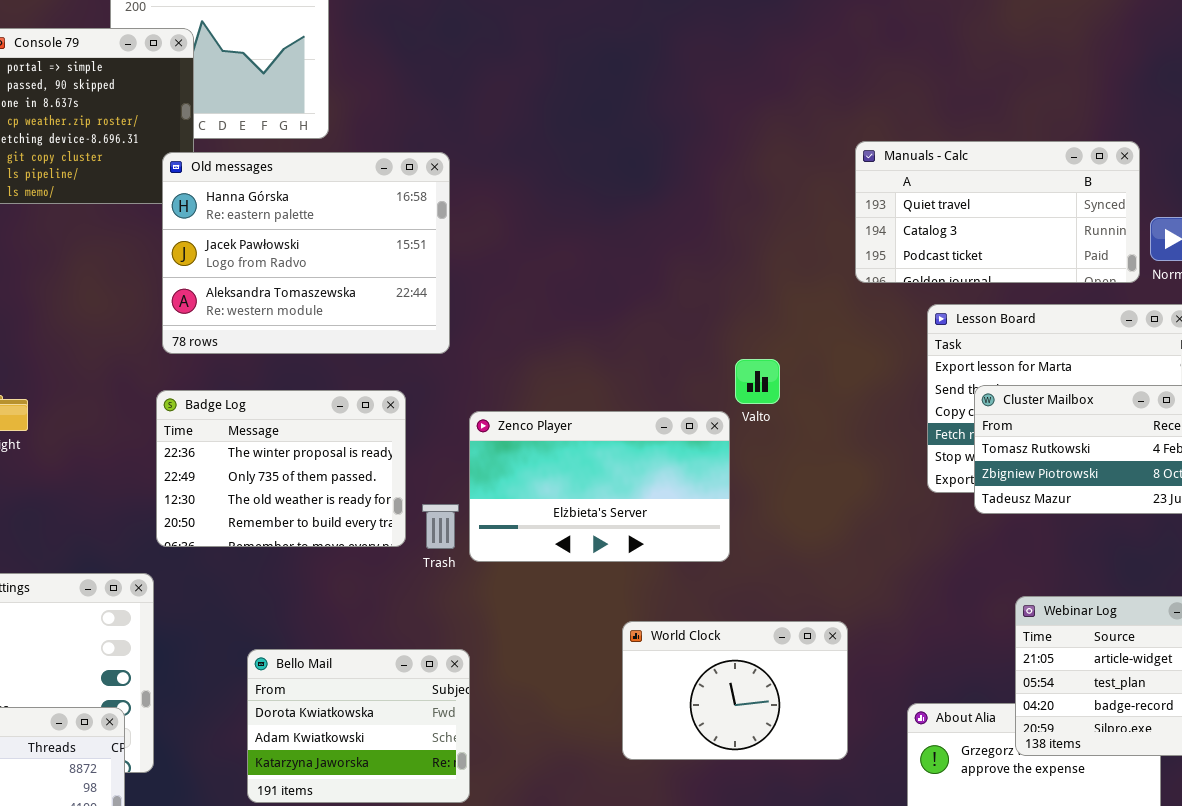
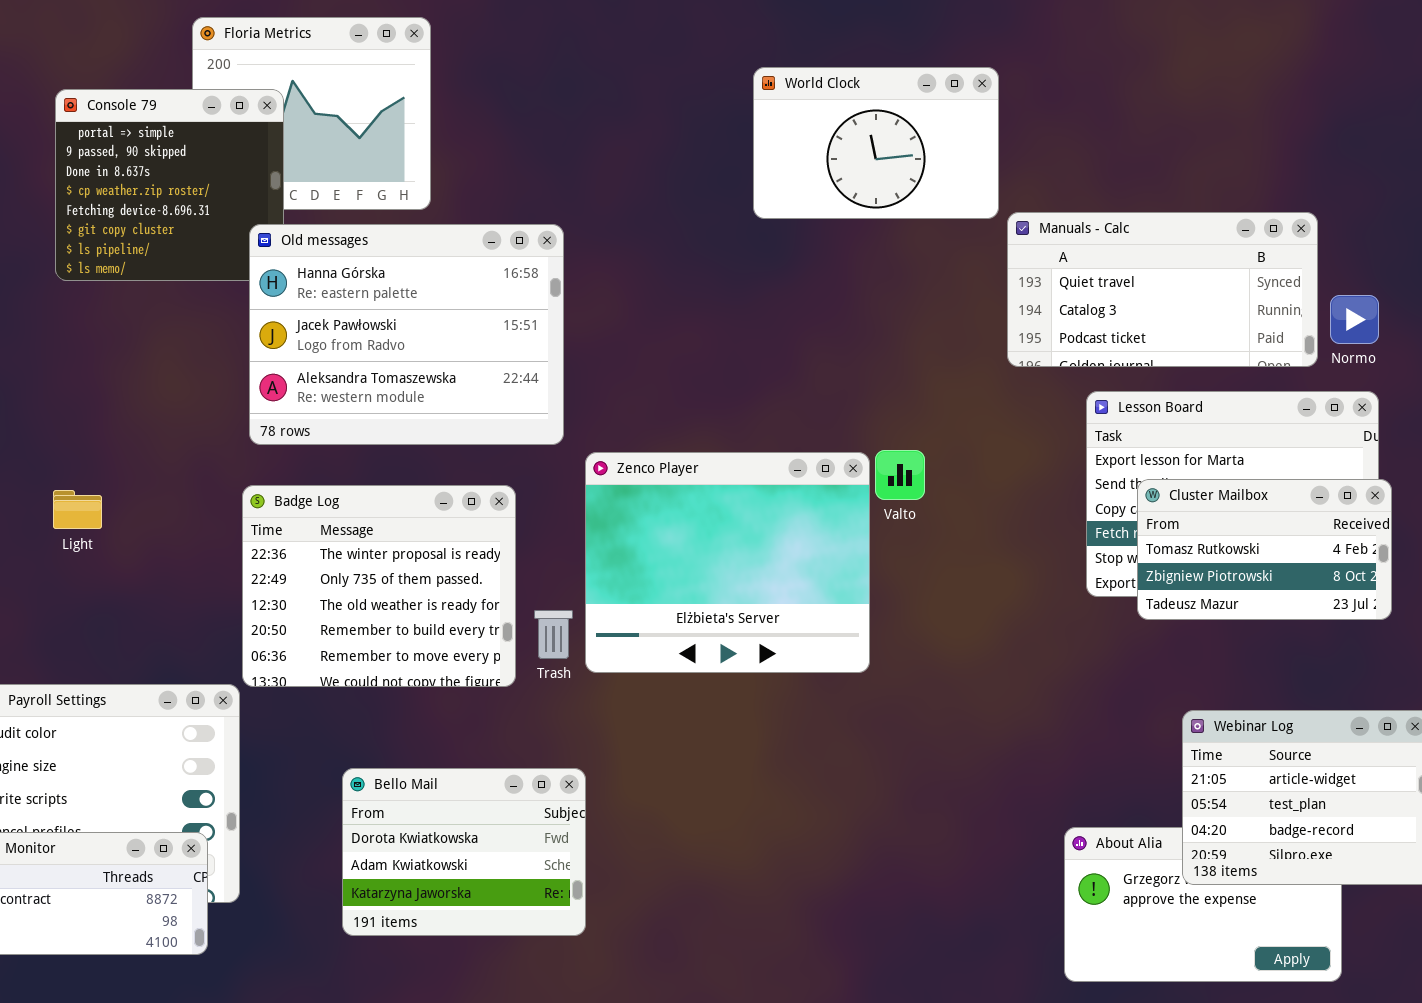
Badge Log: [156,390,406,547] -> [242,485,516,687], resized
Zenco Player: [469,411,730,562] -> [585,452,870,673], resized
World Clock: [622,621,848,760] -> [753,67,999,219], moved

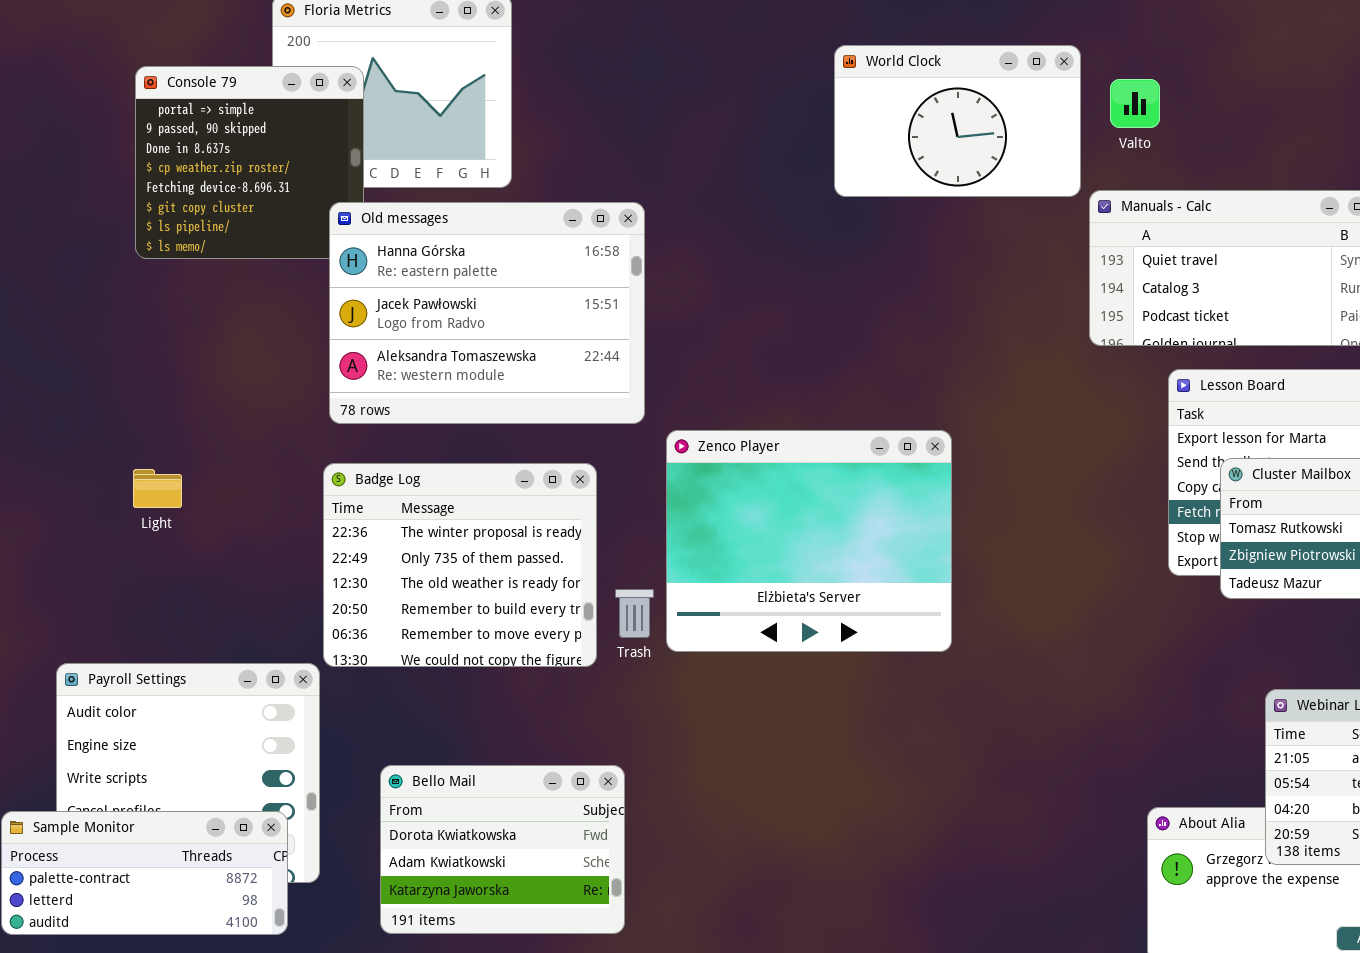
Valto: [875,450,925,500] -> [1110,79,1160,128], moved
Bello Mail: [342,768,586,936] -> [380,765,625,934], moved

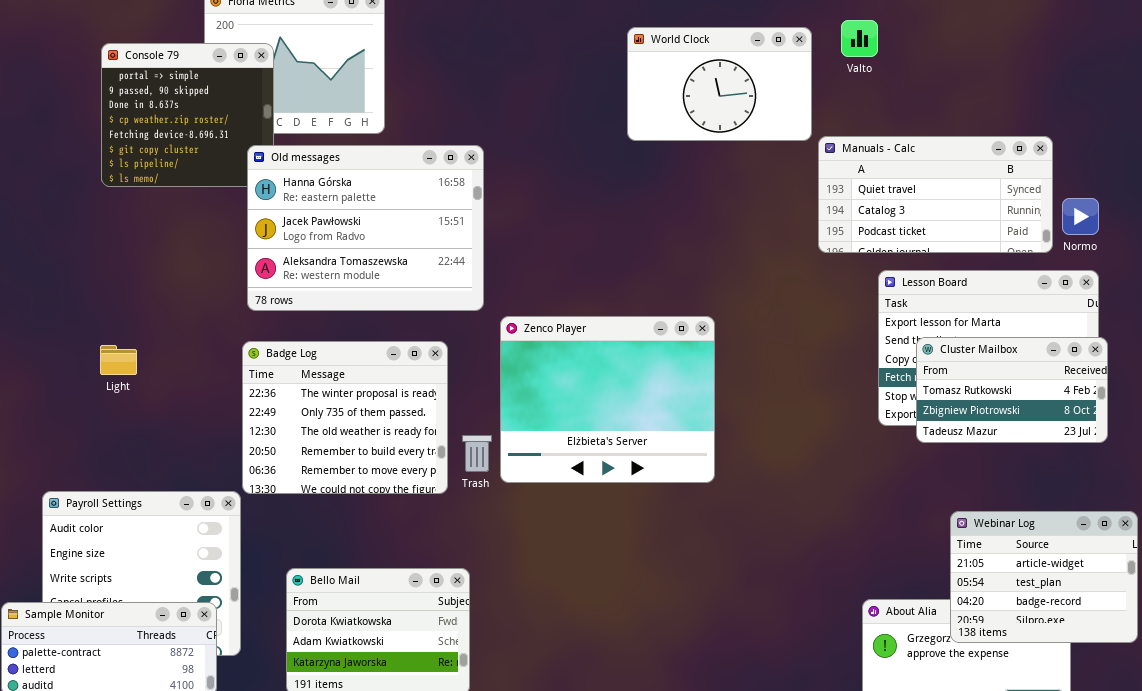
Valto: [1110,79,1160,128] -> [841,20,878,57], moved

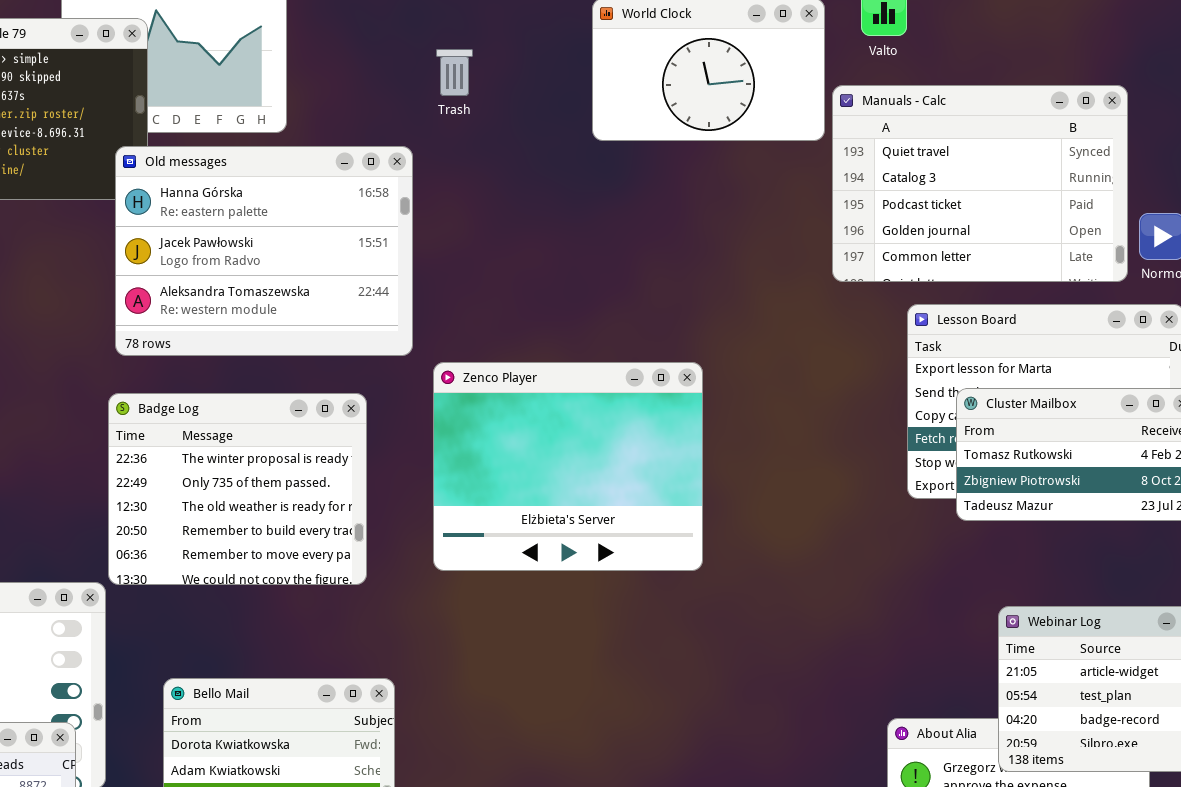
Manuals - Calc: [818,136,1053,253] -> [832,85,1128,282], resized
Trash: [462,435,492,472] -> [436,49,473,96], moved

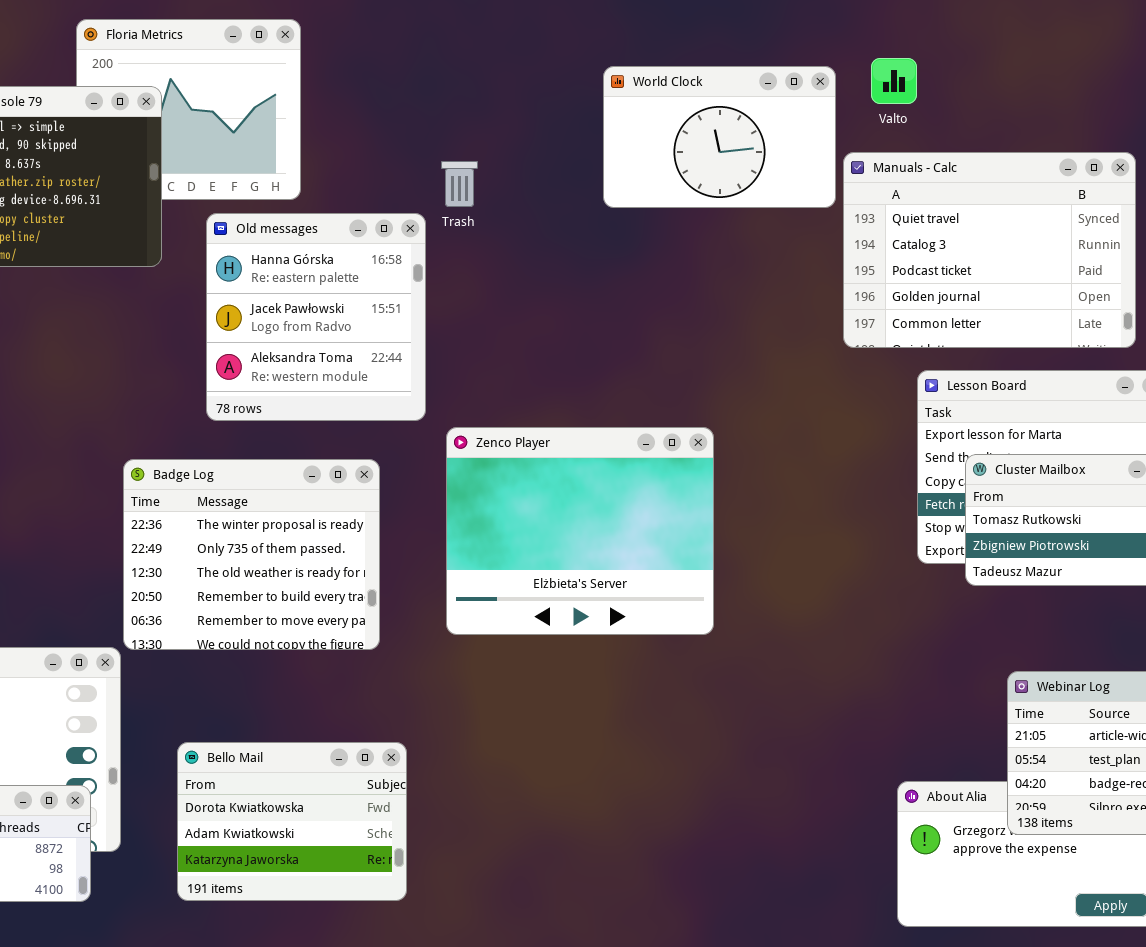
Trash: [436,49,473,96] -> [441,161,478,207], moved
Old messages: [115,146,413,356] -> [206,213,426,421], resized

